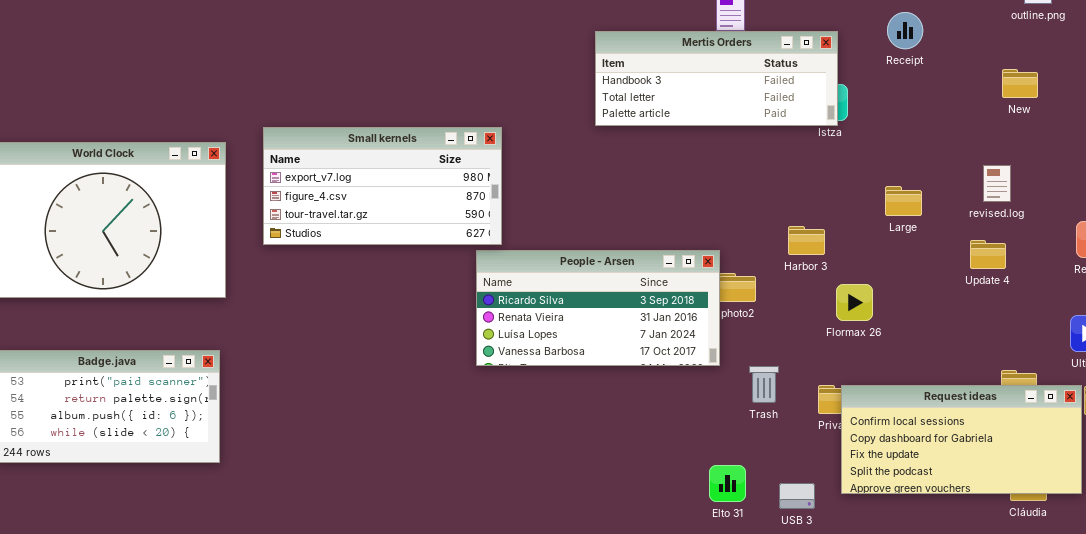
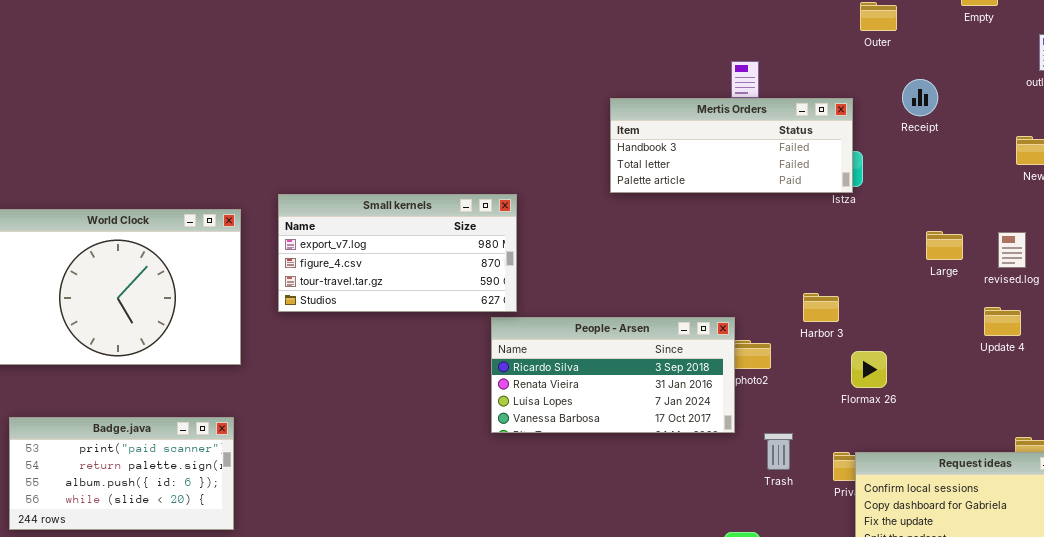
Large: [885,186,922,216] -> [926,231,963,260], moved

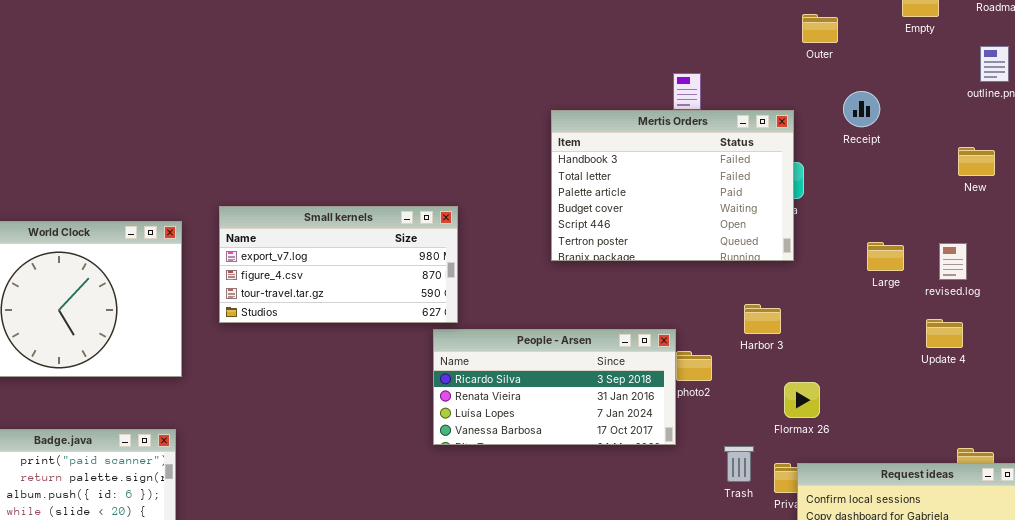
Mertis Orders: [610,98,853,193] -> [551,110,794,261], resized
Flormax 26: [851,351,887,388] -> [784,382,820,418], moved
Trash: [764,433,793,470] -> [724,446,754,482], moved

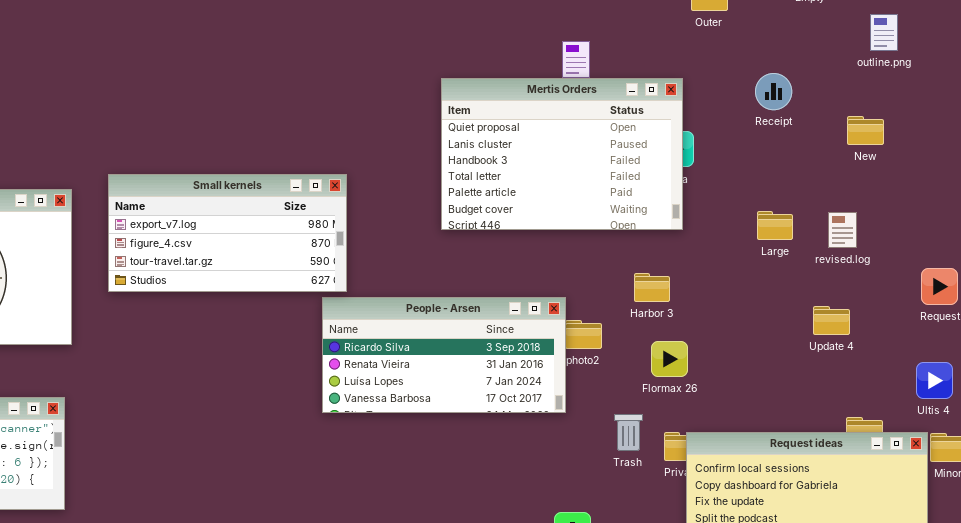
Receipt: [843,91,880,127] -> [755,73,792,110], moved
Mertis Orders: [551,110,794,261] -> [441,78,683,230], scrolled up 2 rows
Update 4: [926,319,963,348] -> [813,306,850,335], moved
Flormax 26: [784,382,820,418] -> [651,341,688,377], moved

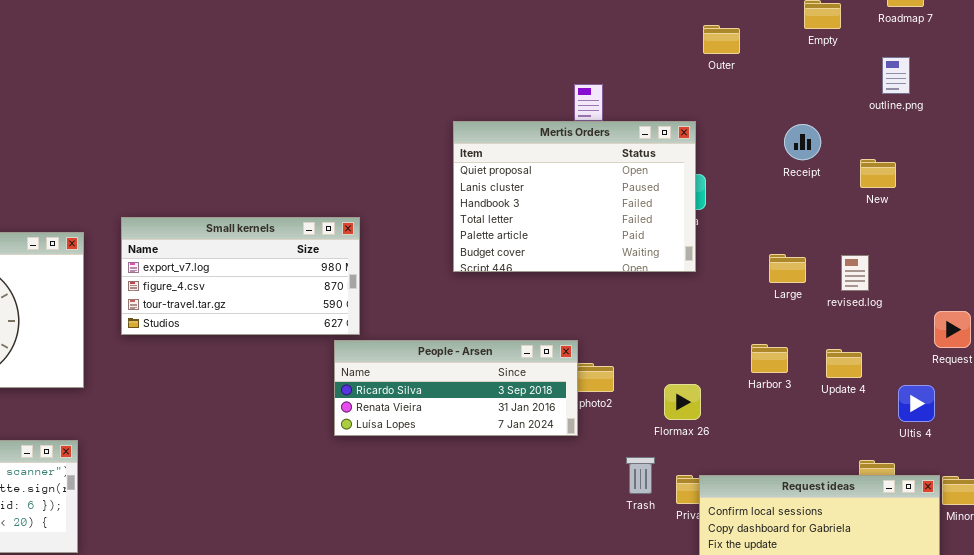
Receipt: [755,73,792,110] -> [784,124,821,160], moved
Harbor 3: [634,273,670,302] -> [751,344,788,373], moved
People - Arsen: [322,297,566,413] -> [334,340,578,436], resized
Ultis 4: [916,362,953,399] -> [898,385,935,422], moved

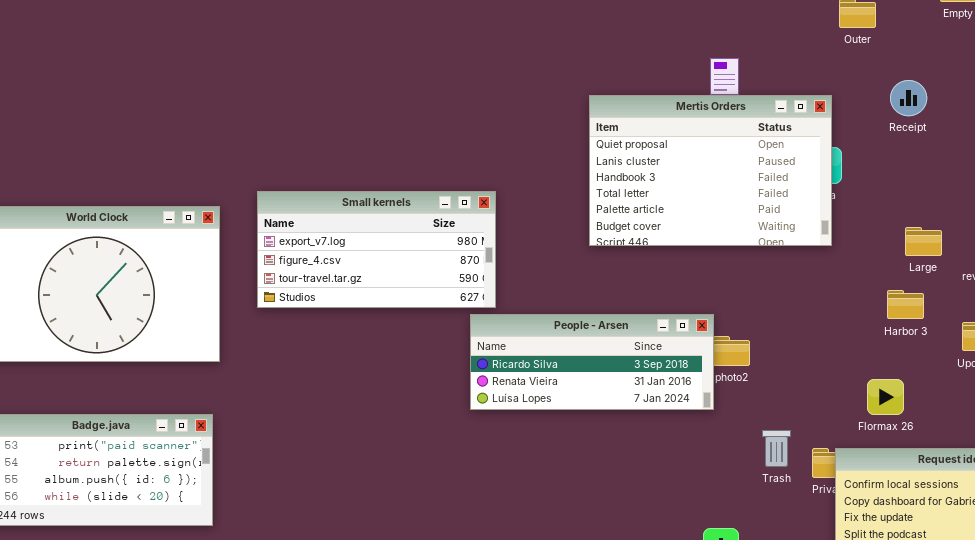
Receipt: [784,124,821,160] -> [890,80,927,116], moved
Harbor 3: [751,344,788,373] -> [887,290,924,319], moved
Flormax 26: [664,384,701,420] -> [867,379,904,415], moved

